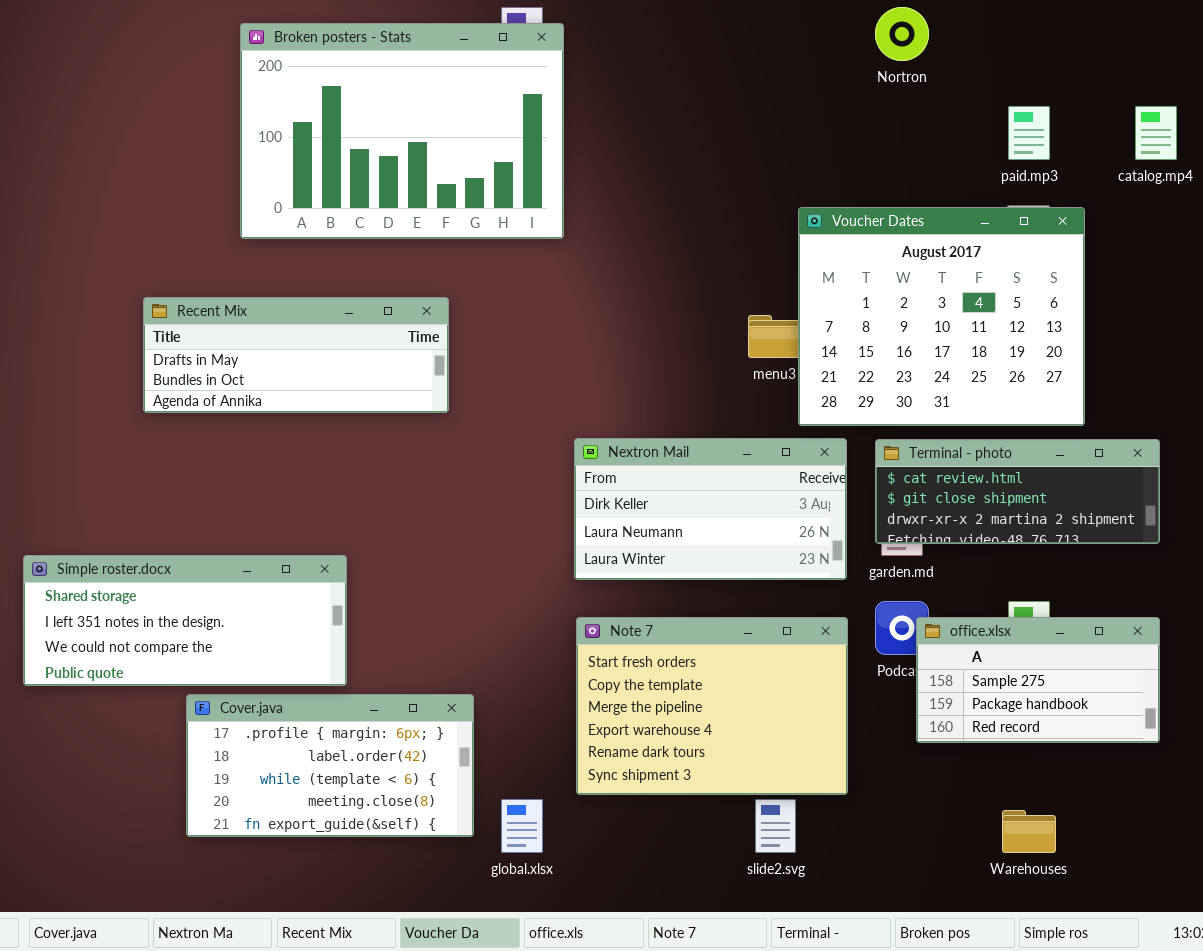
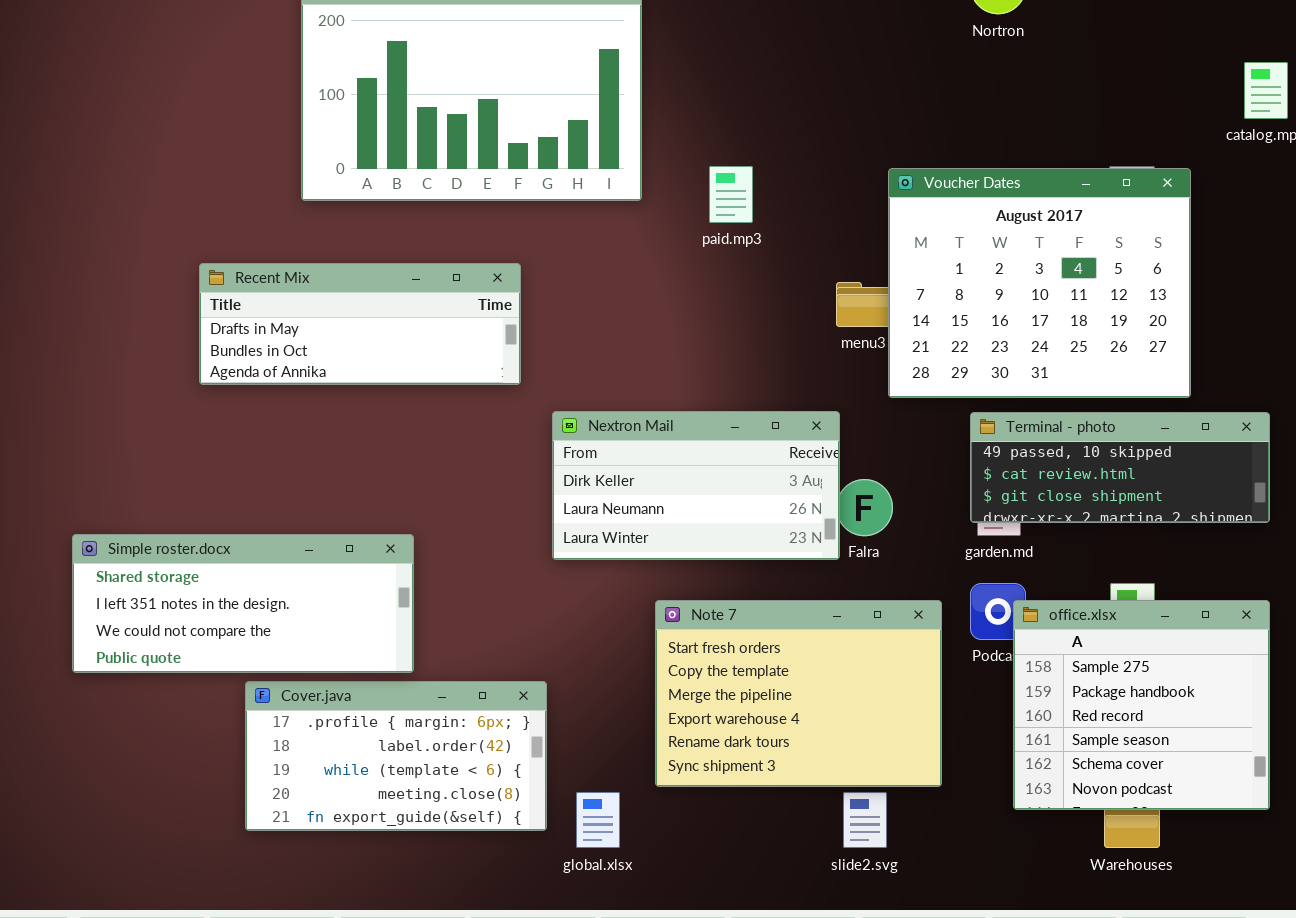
paid.mp3: [1008,106,1050,160] -> [709,166,753,223], moved
Nextron Mail: [574,438,847,580] -> [552,411,840,560], moved
Terminal - photo: [875,439,1160,544] -> [970,412,1270,523], scrolled up 1 row
office.xlsx: [916,617,1160,743] -> [1013,600,1270,810], resized

